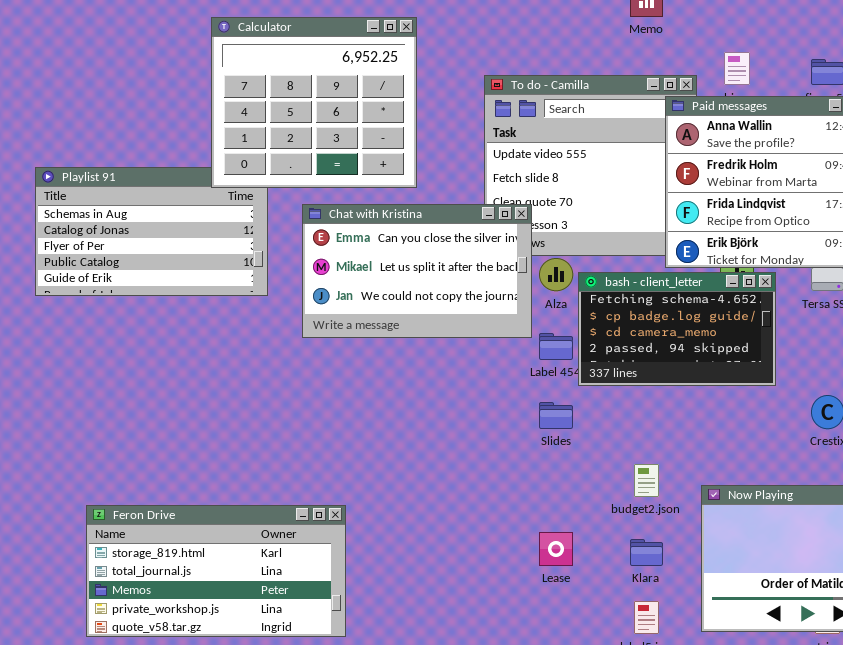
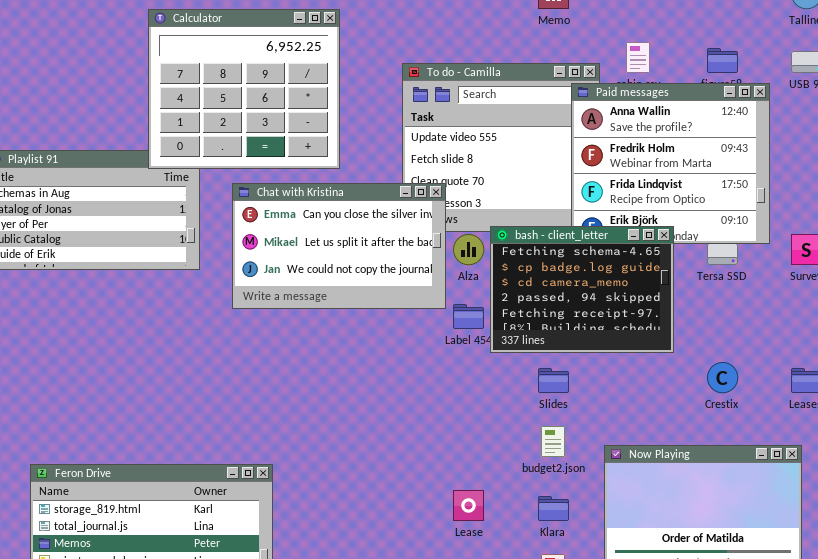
bash - client_letter: [578,272,776,386] -> [490,226,674,353], resized
Slides: [539,402,573,429] -> [538,368,569,393], moved

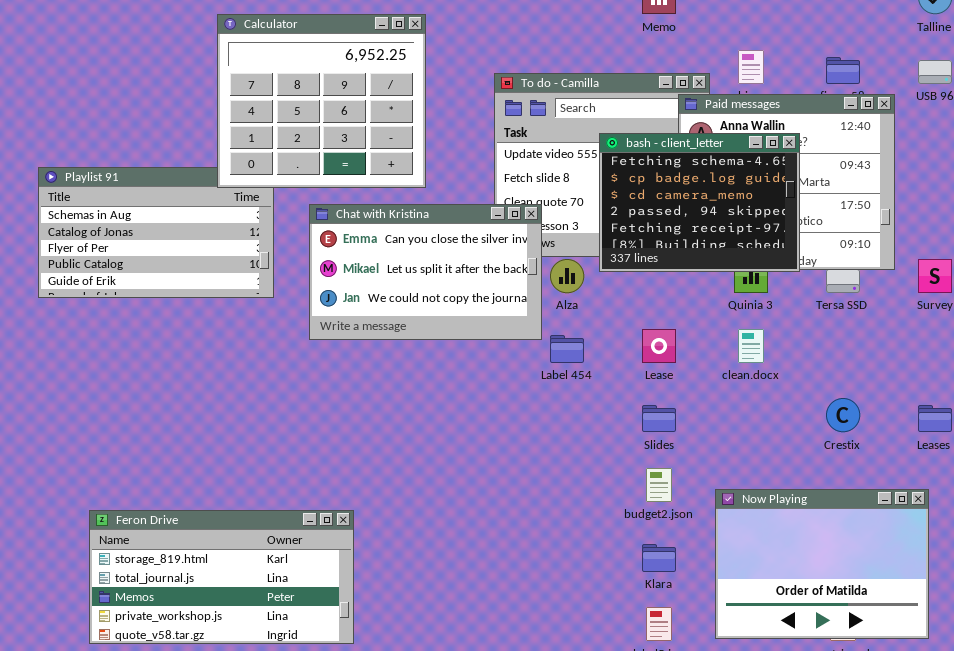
bash - client_letter: [490,226,674,353] -> [599,133,800,272], moved
Lease: [453,490,484,521] -> [642,329,676,363], moved

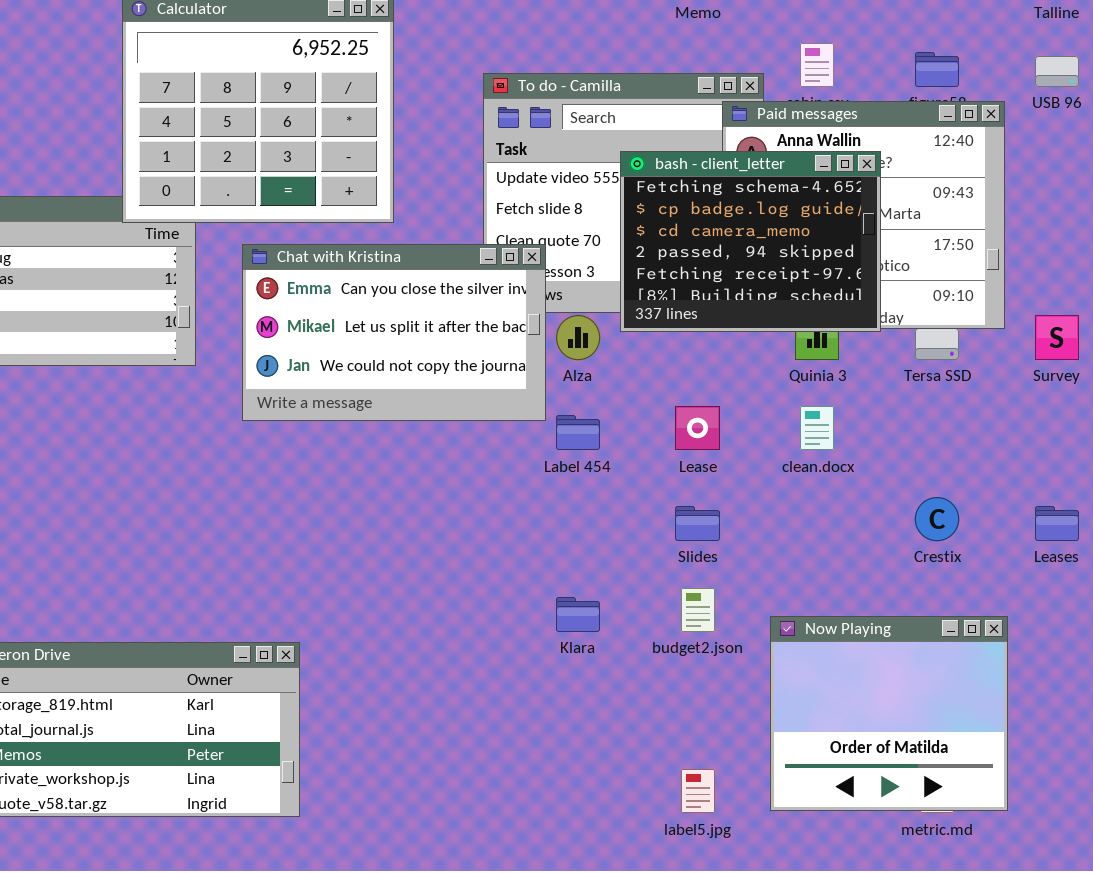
Now Playing: [715,489,929,639] -> [770,616,1008,811], resized
Klara: [642,544,676,572] -> [556,597,600,632], moved

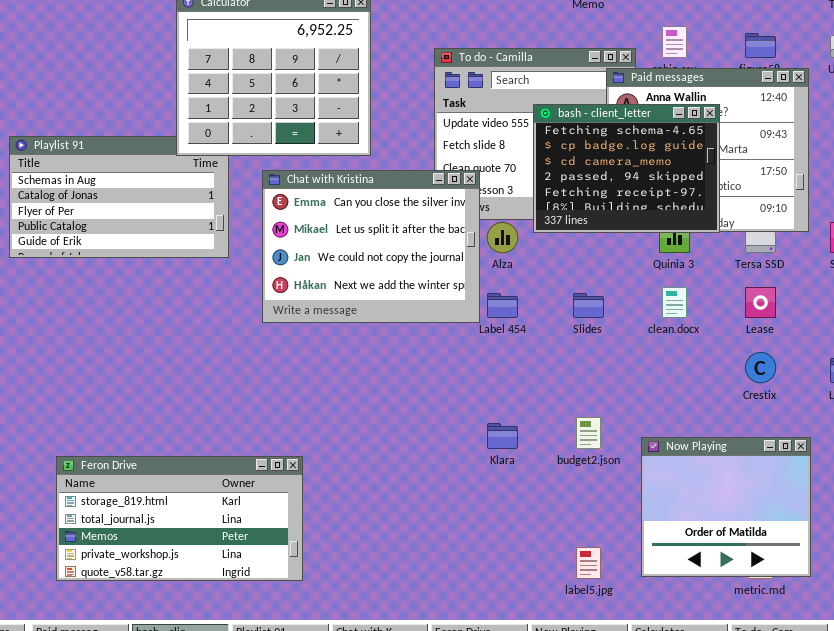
Chat with Kristina: [242,244,546,421] -> [262,170,480,323], resized
Lease: [675,406,720,450] -> [745,287,776,318], moved
Slides: [675,506,720,541] -> [573,293,604,318], moved

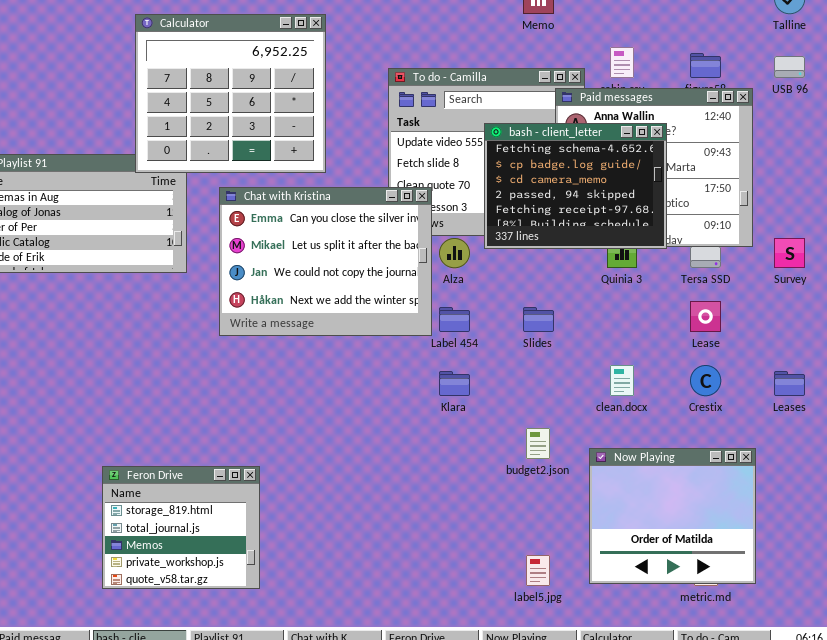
clean.docx: [662,287,687,318] -> [610,365,634,396], moved
Klara: [487,423,518,449] -> [439,371,470,396], moved
Feron Drive: [56,456,303,581] -> [102,466,260,589], resized

